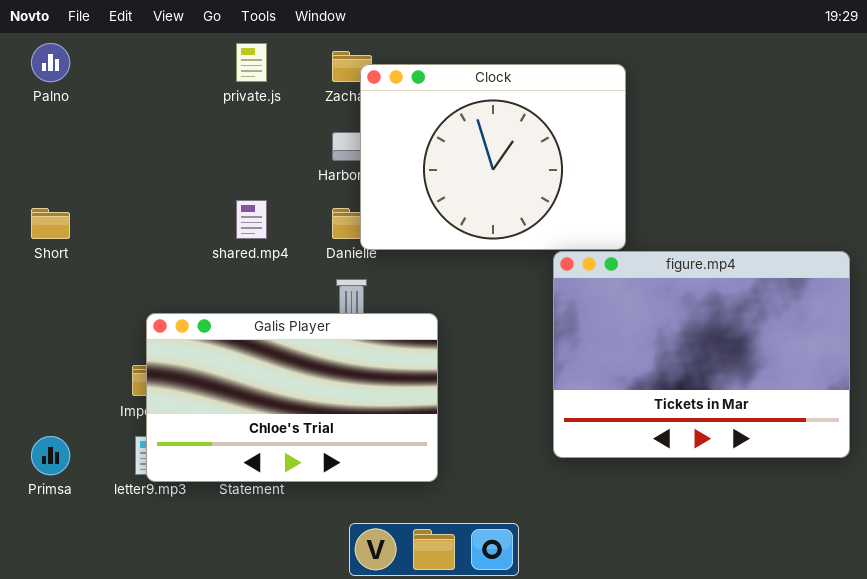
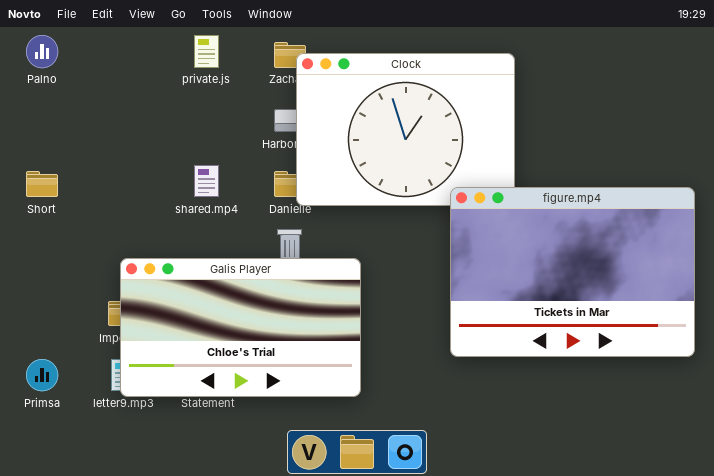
figure.mp4: [553,251,850,458] -> [450,187,695,357], moved

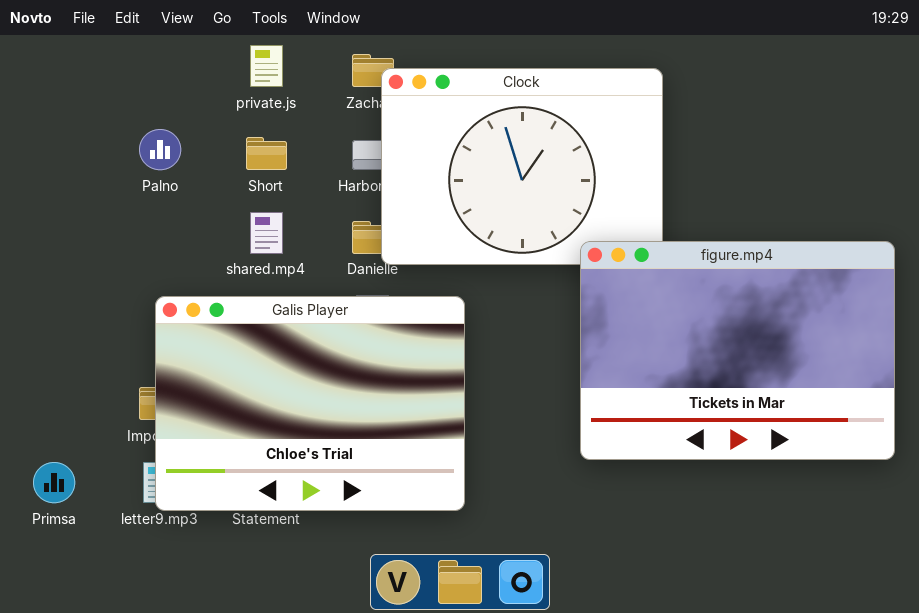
Palno: [26,35,58,68] -> [139,129,181,170], moved
Short: [26,171,58,197] -> [246,137,287,170], moved
Galis Player: [120,258,361,397] -> [155,296,465,511], resized

